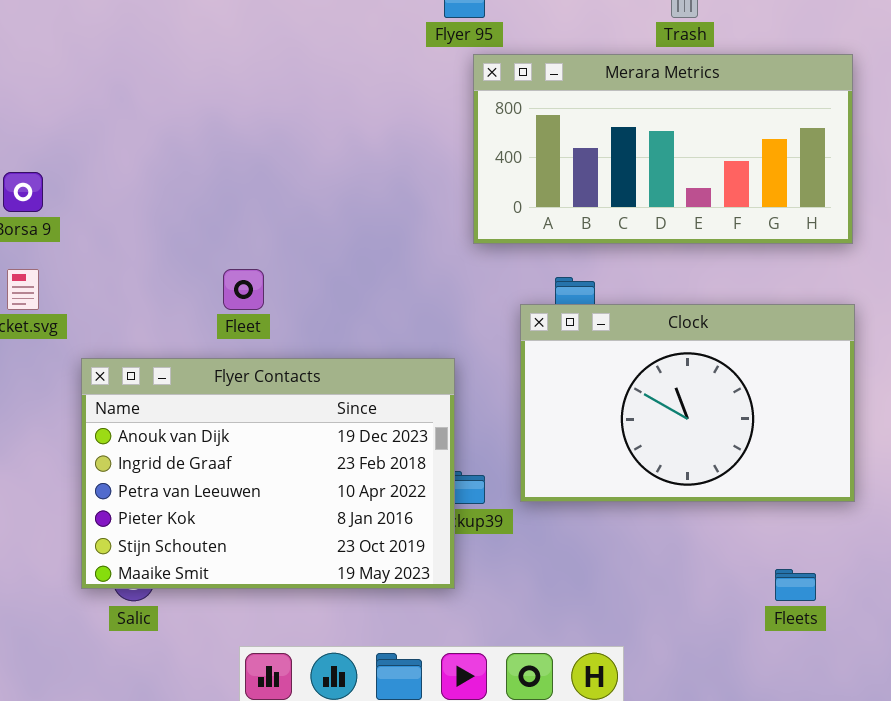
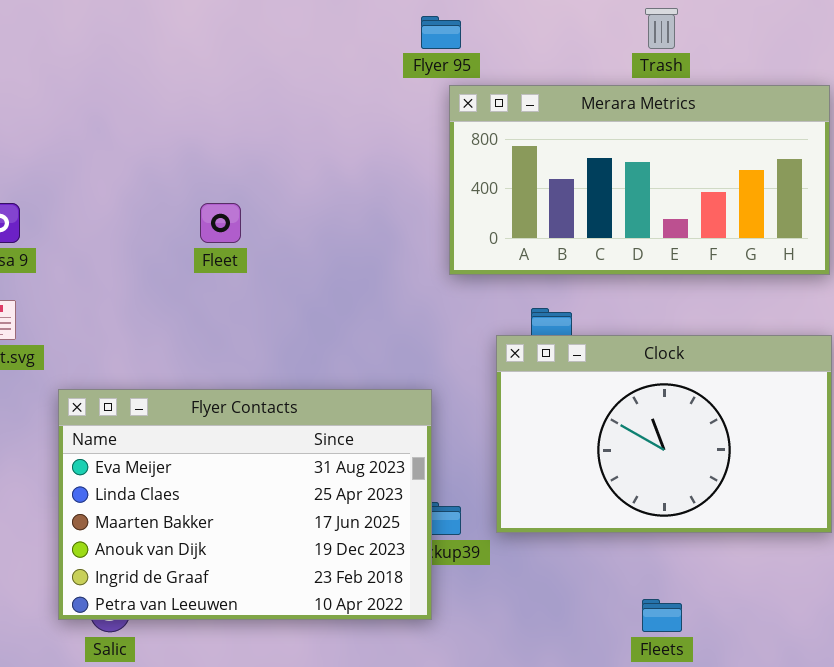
Fleet: [223,269,264,310] -> [200,203,241,243], moved
Flyer Contacts: [81,358,455,589] -> [58,389,432,620], scrolled up 3 rows
Fleets: [775,569,816,601] -> [642,599,682,632], moved

